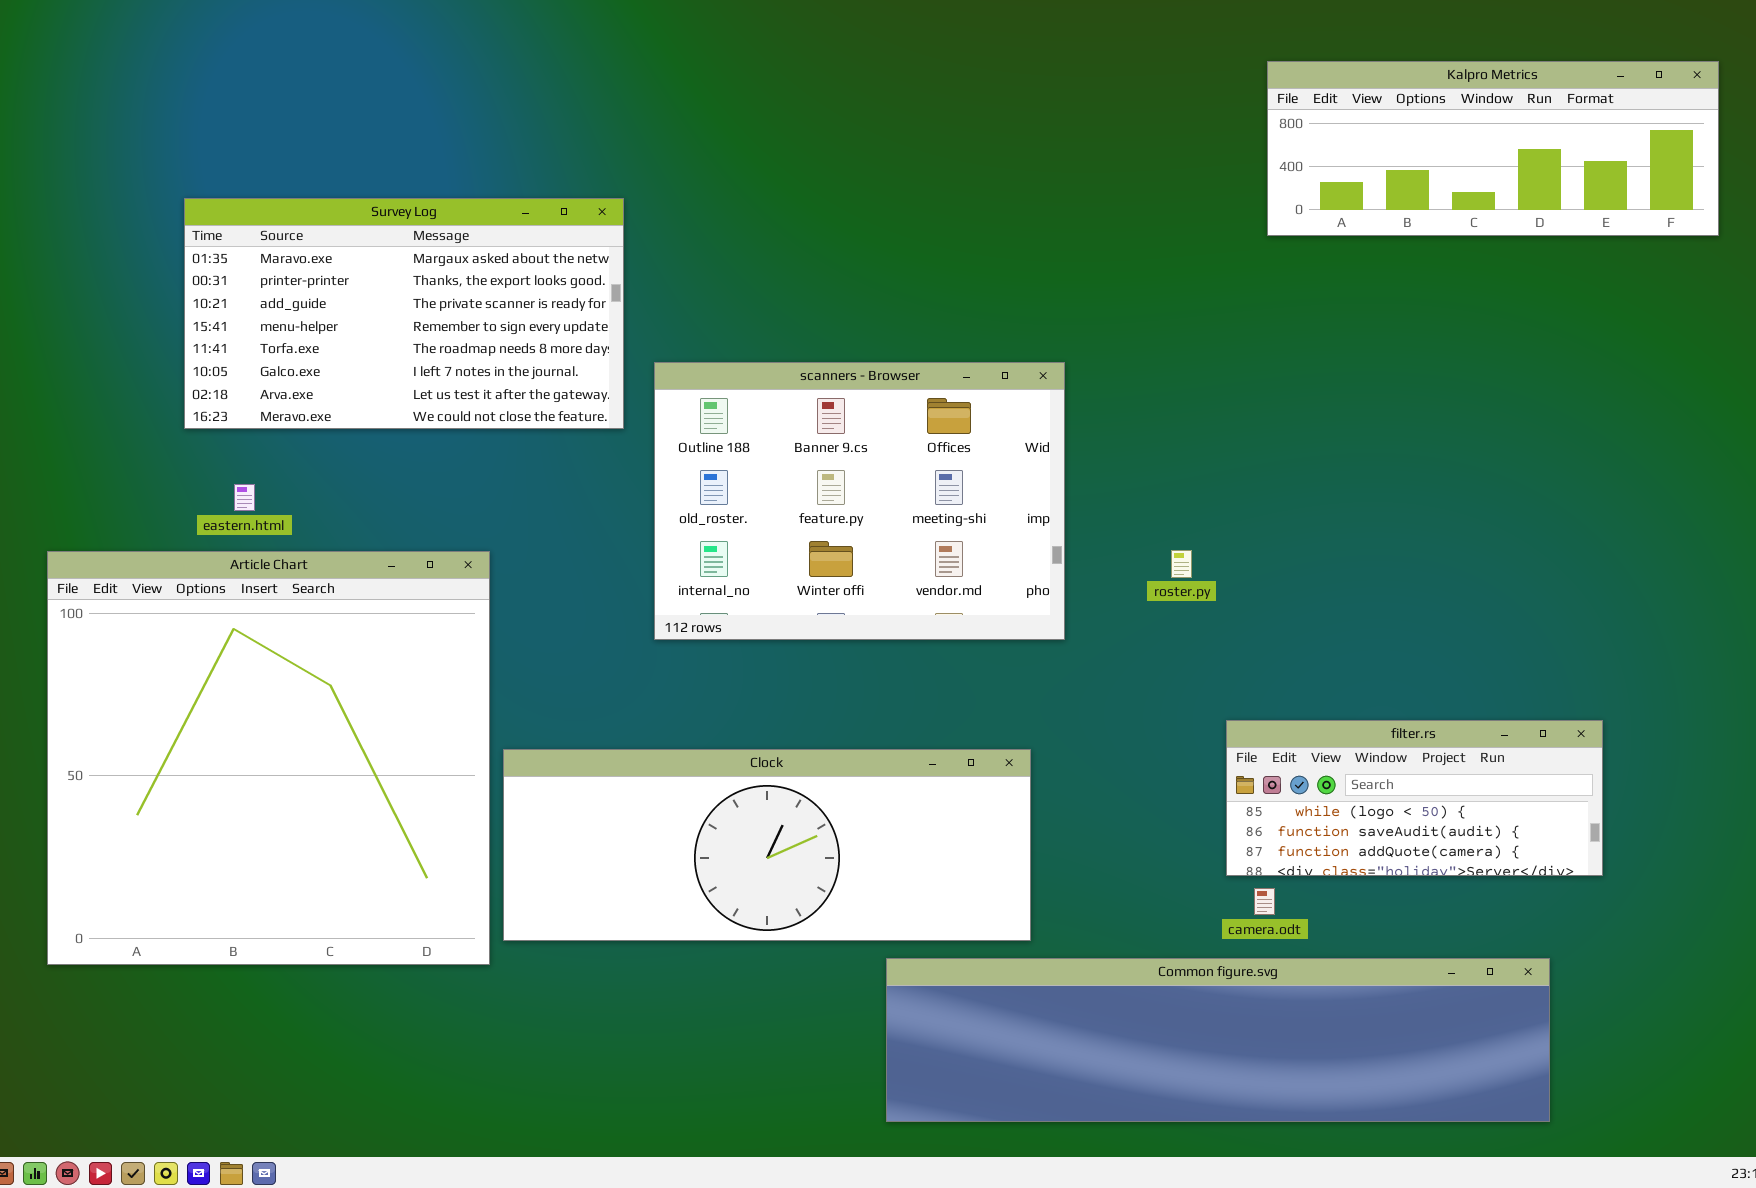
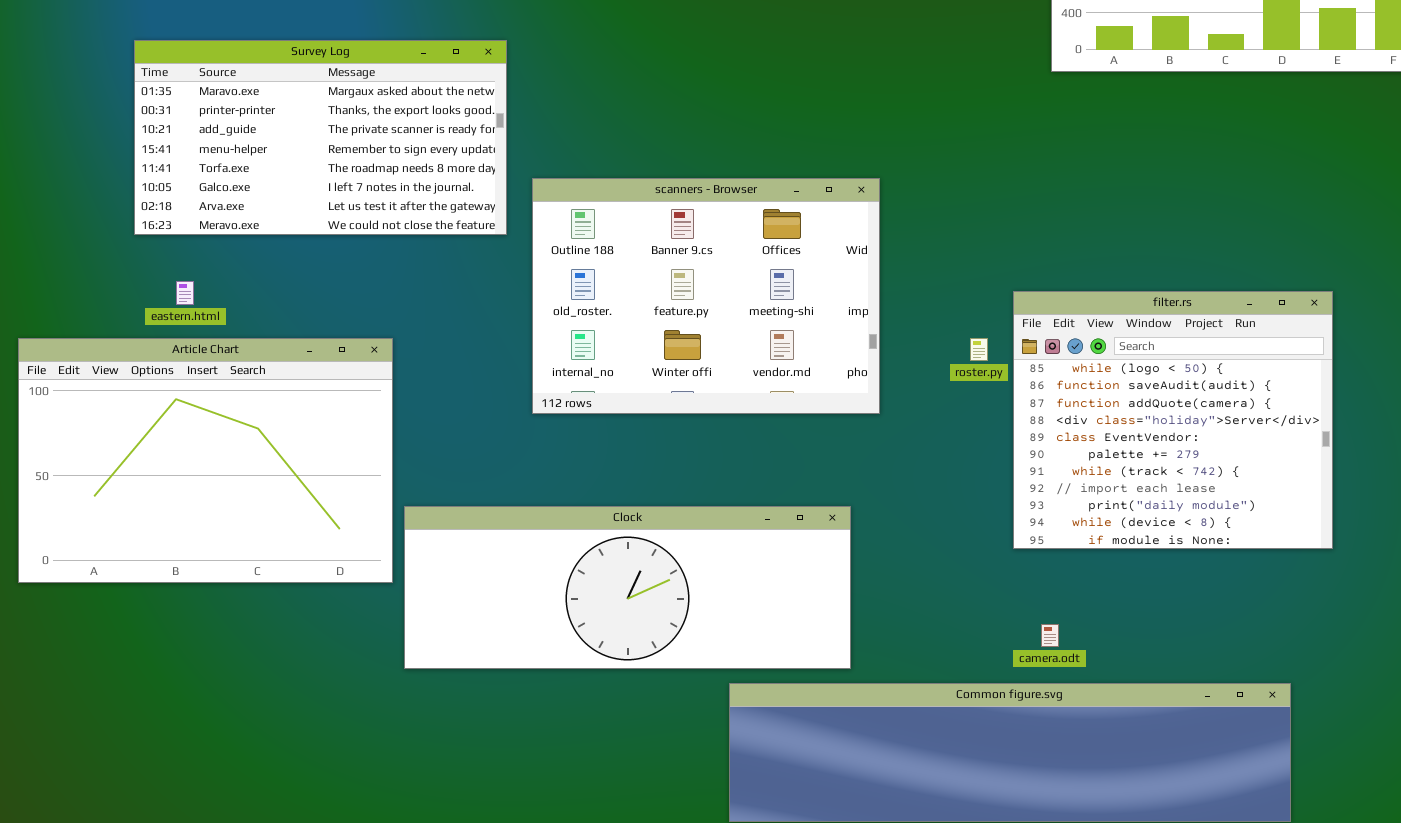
Article Chart: [47,551,490,965] -> [18,338,393,583], resized
filter.rs: [1226,720,1603,876] -> [1013,291,1333,549], moved, resized

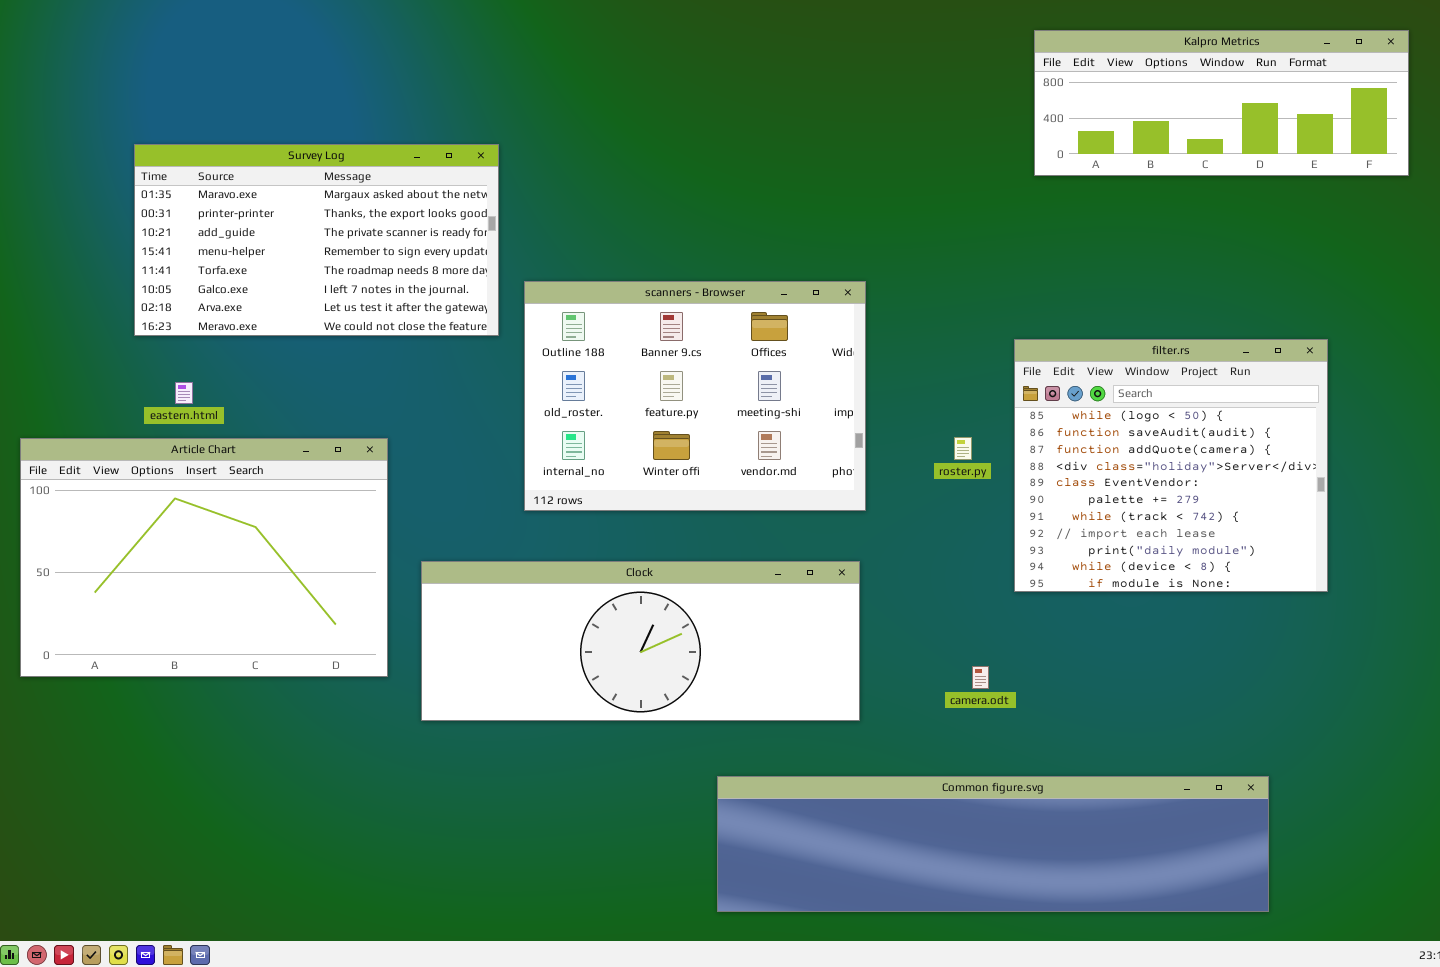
filter.rs: [1013,291,1333,549] -> [1014,339,1328,592], moved
Clock: [404,506,851,669] -> [421,561,860,721], moved
camera.odt: [1041,624,1059,647] -> [972,666,989,689], moved

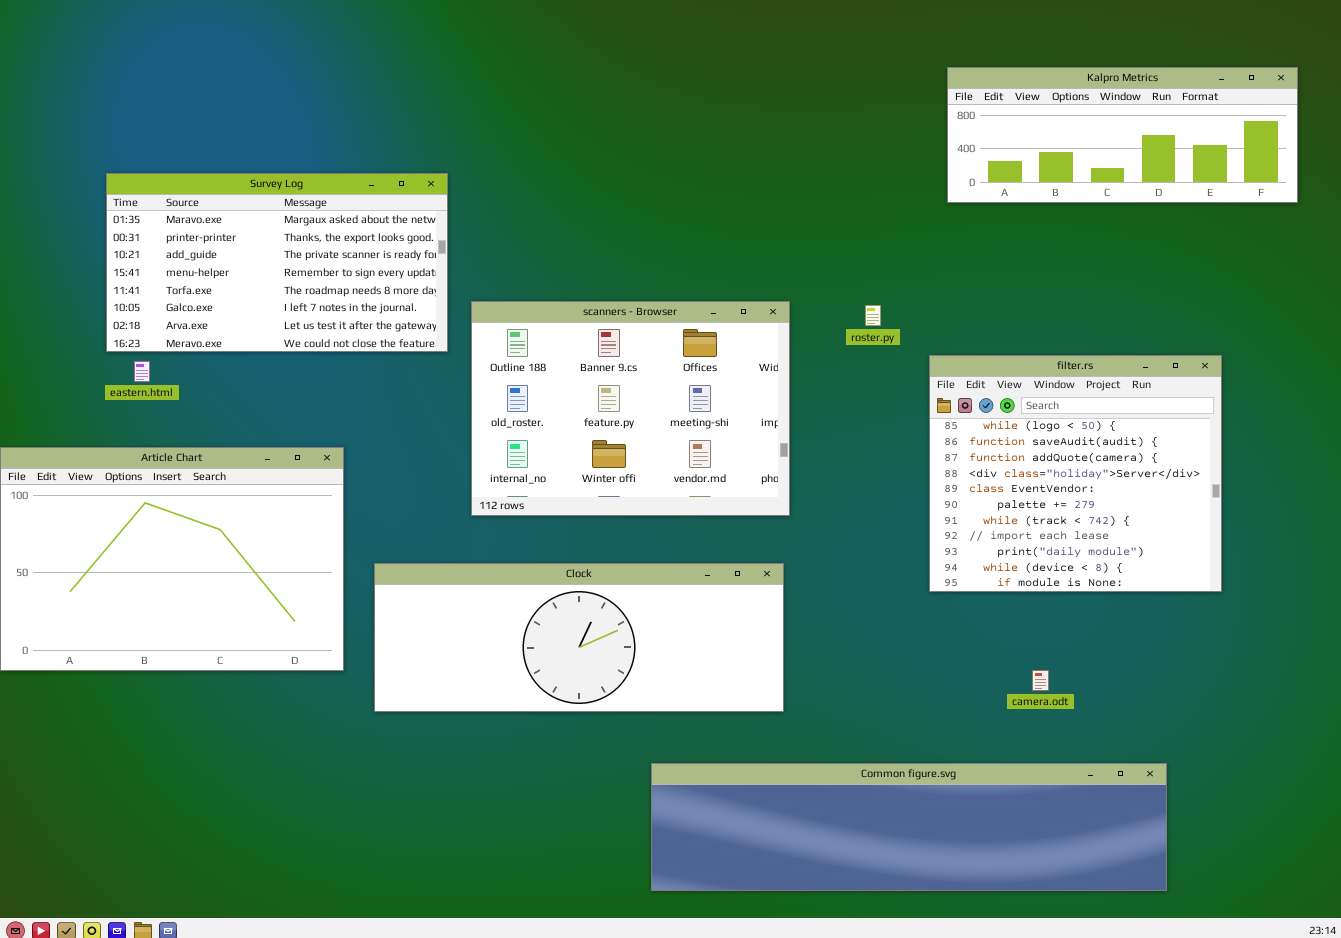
eastern.html: [175,382,193,404] -> [134,361,150,382], moved
roster.py: [954,437,972,460] -> [865,305,881,326], moved
camera.odt: [972,666,989,689] -> [1032,670,1049,691], moved

